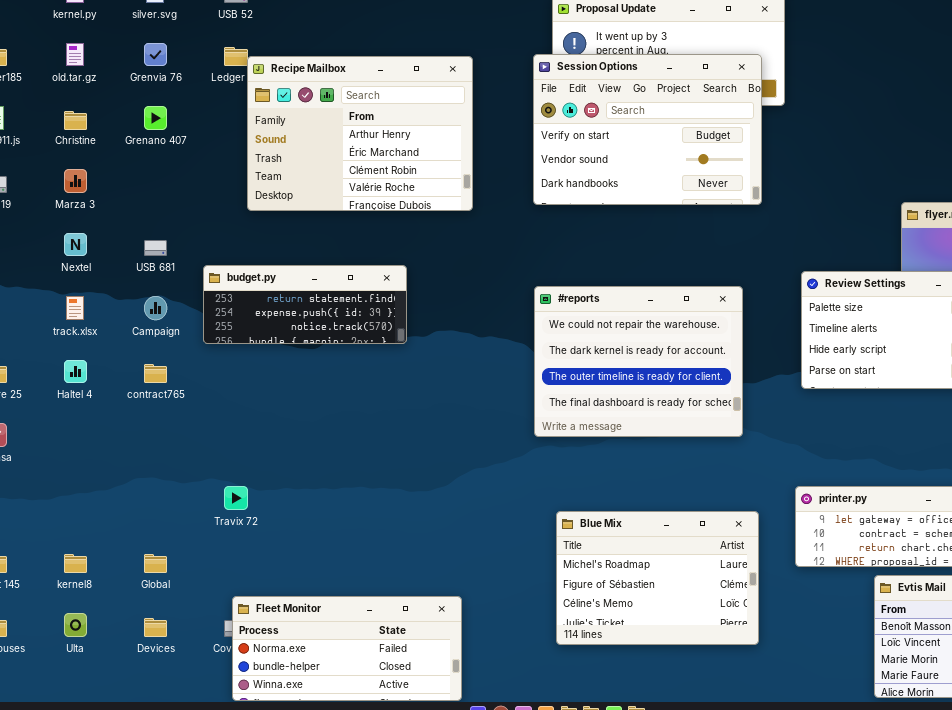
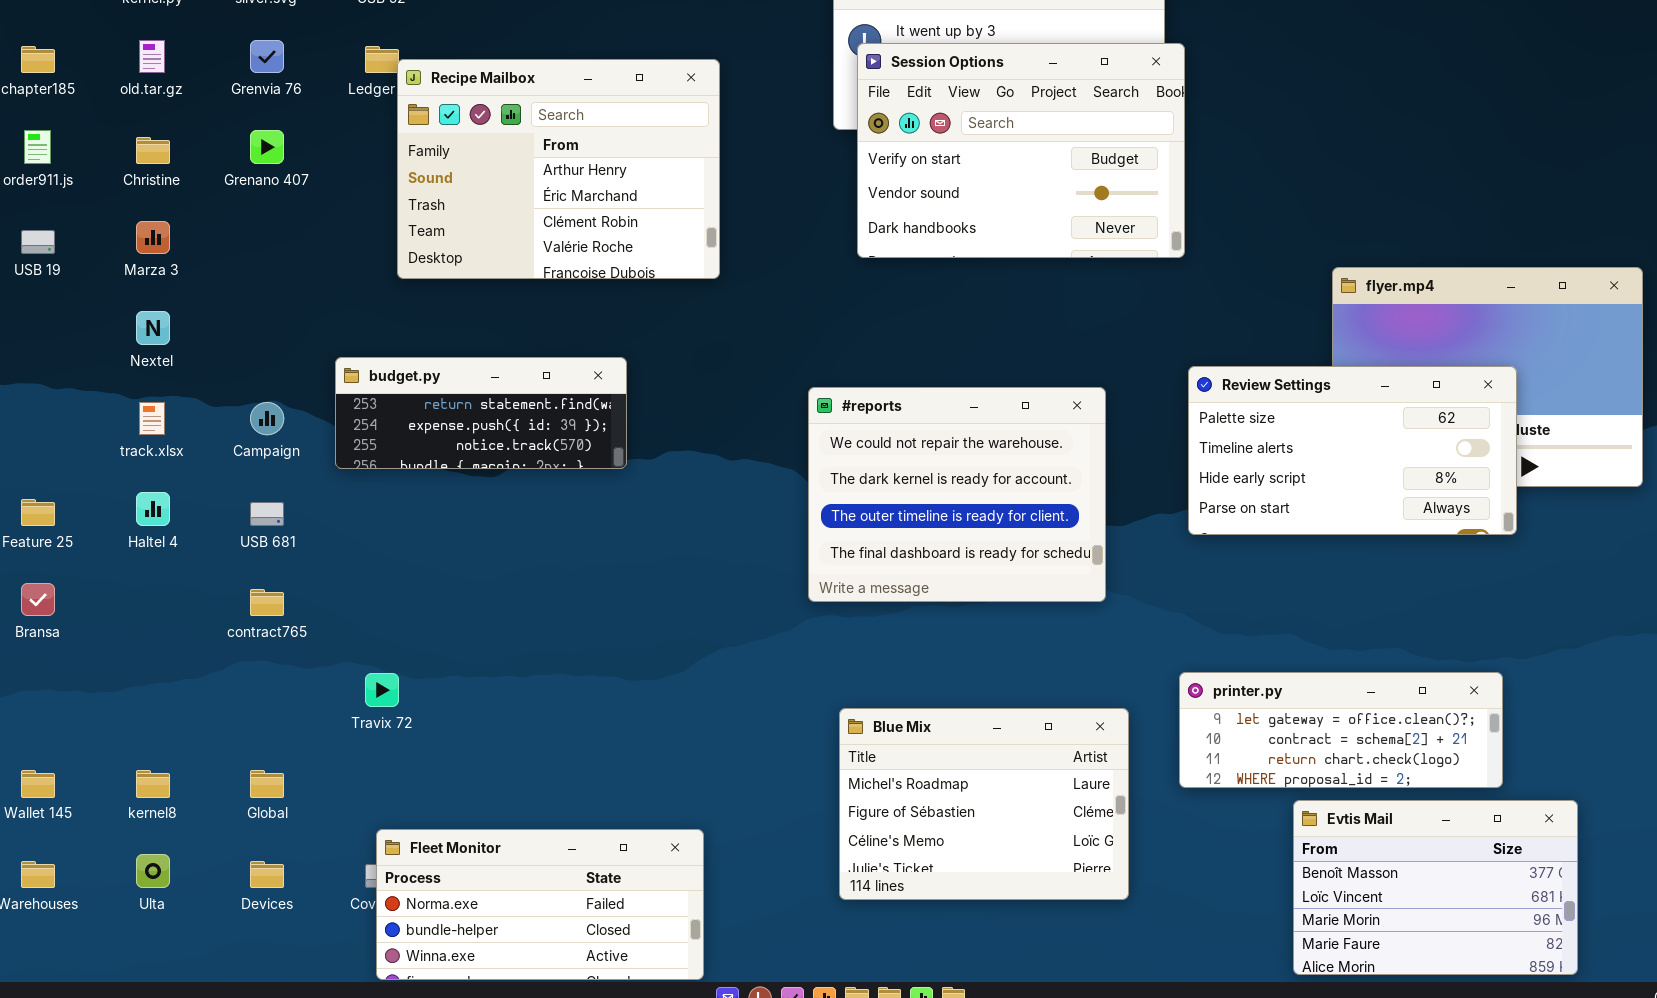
Session Options: [533,54,762,205] -> [857,43,1185,258], moved
USB 681: [144,240,167,256] -> [250,502,284,526], moved
contract765: [144,364,167,383] -> [250,589,284,616], moved

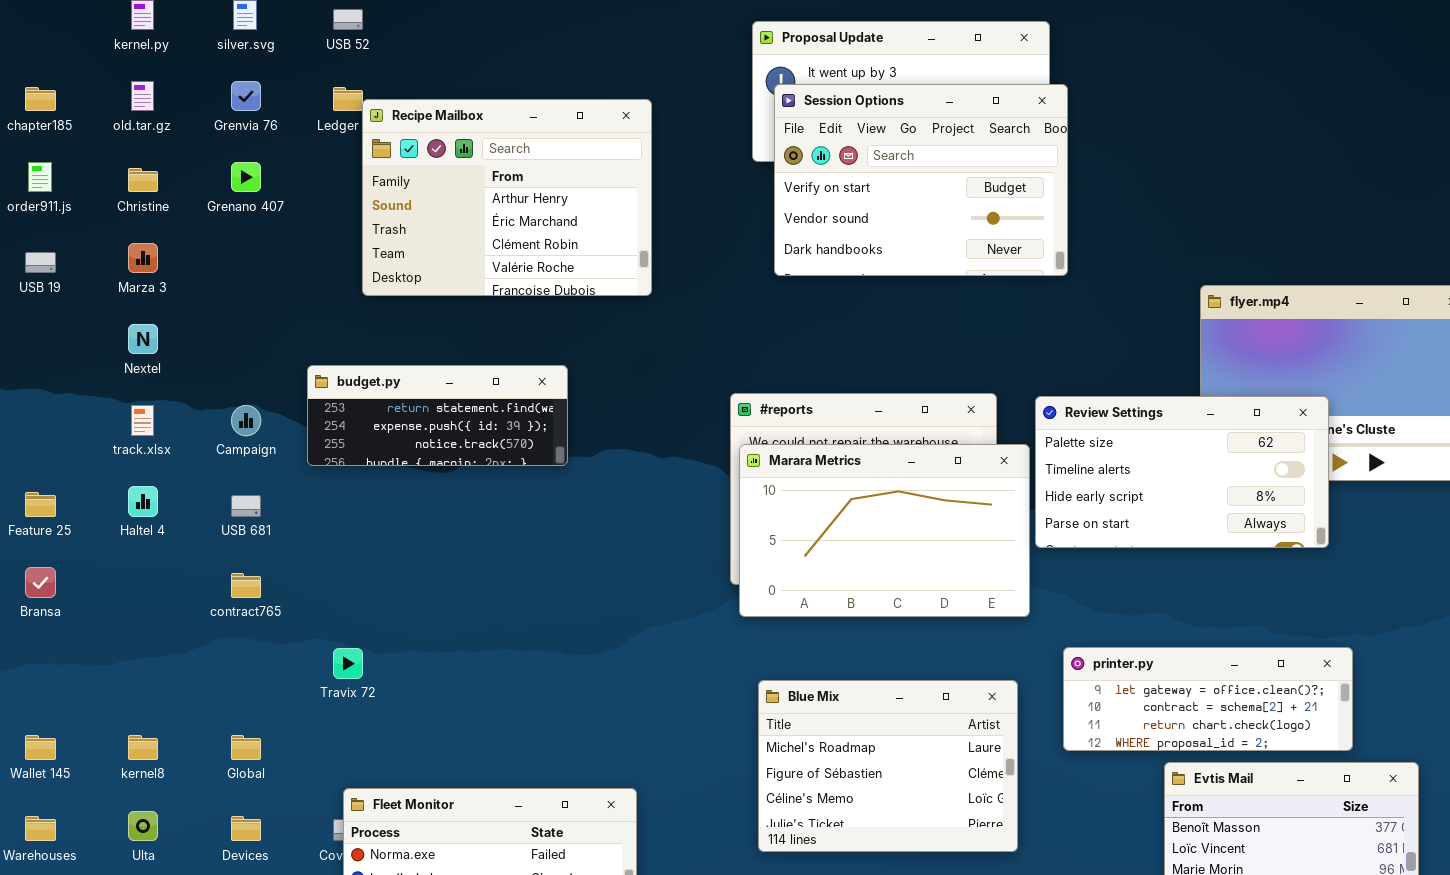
Review Settings: [1188,366,1517,535] -> [1035,396,1329,548], moved
Marara Metrics: none -> [739,444,1030,617], opened

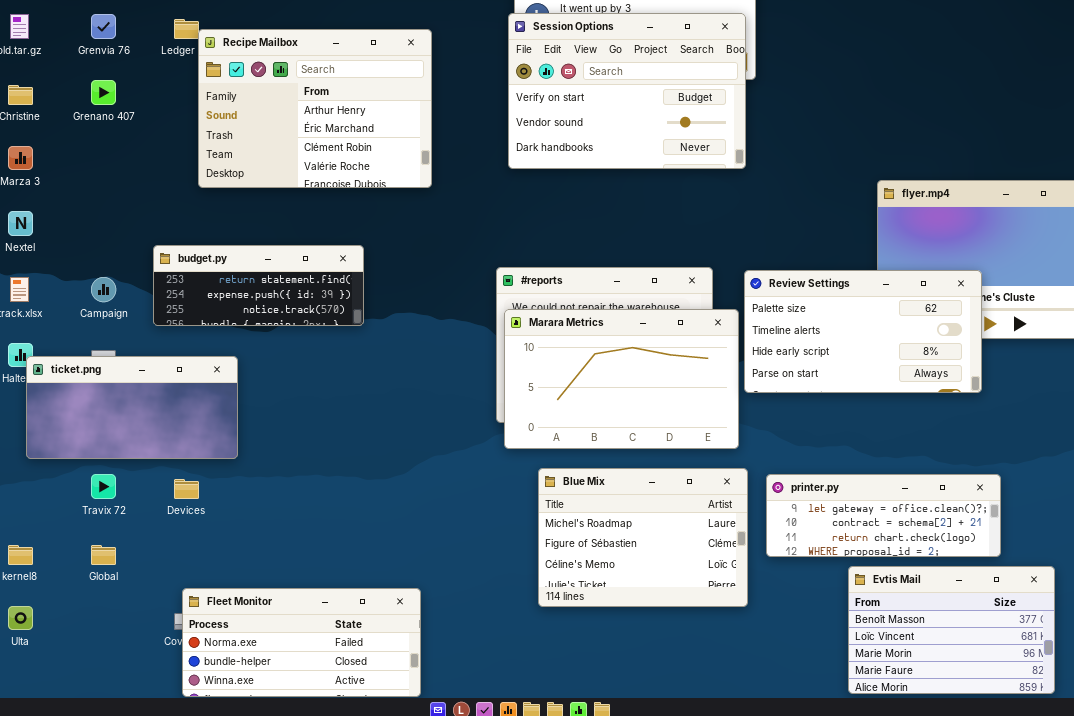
Session Options: [774,84,1068,276] -> [508,13,746,169], moved
ticket.png: none -> [26,356,238,459], opened
Travix 72: [333,648,363,679] -> [91,474,116,499], moved
Blue Mix: [758,680,1018,852] -> [538,468,748,607], moved
Devices: [231,816,261,841] -> [174,479,199,499], moved

